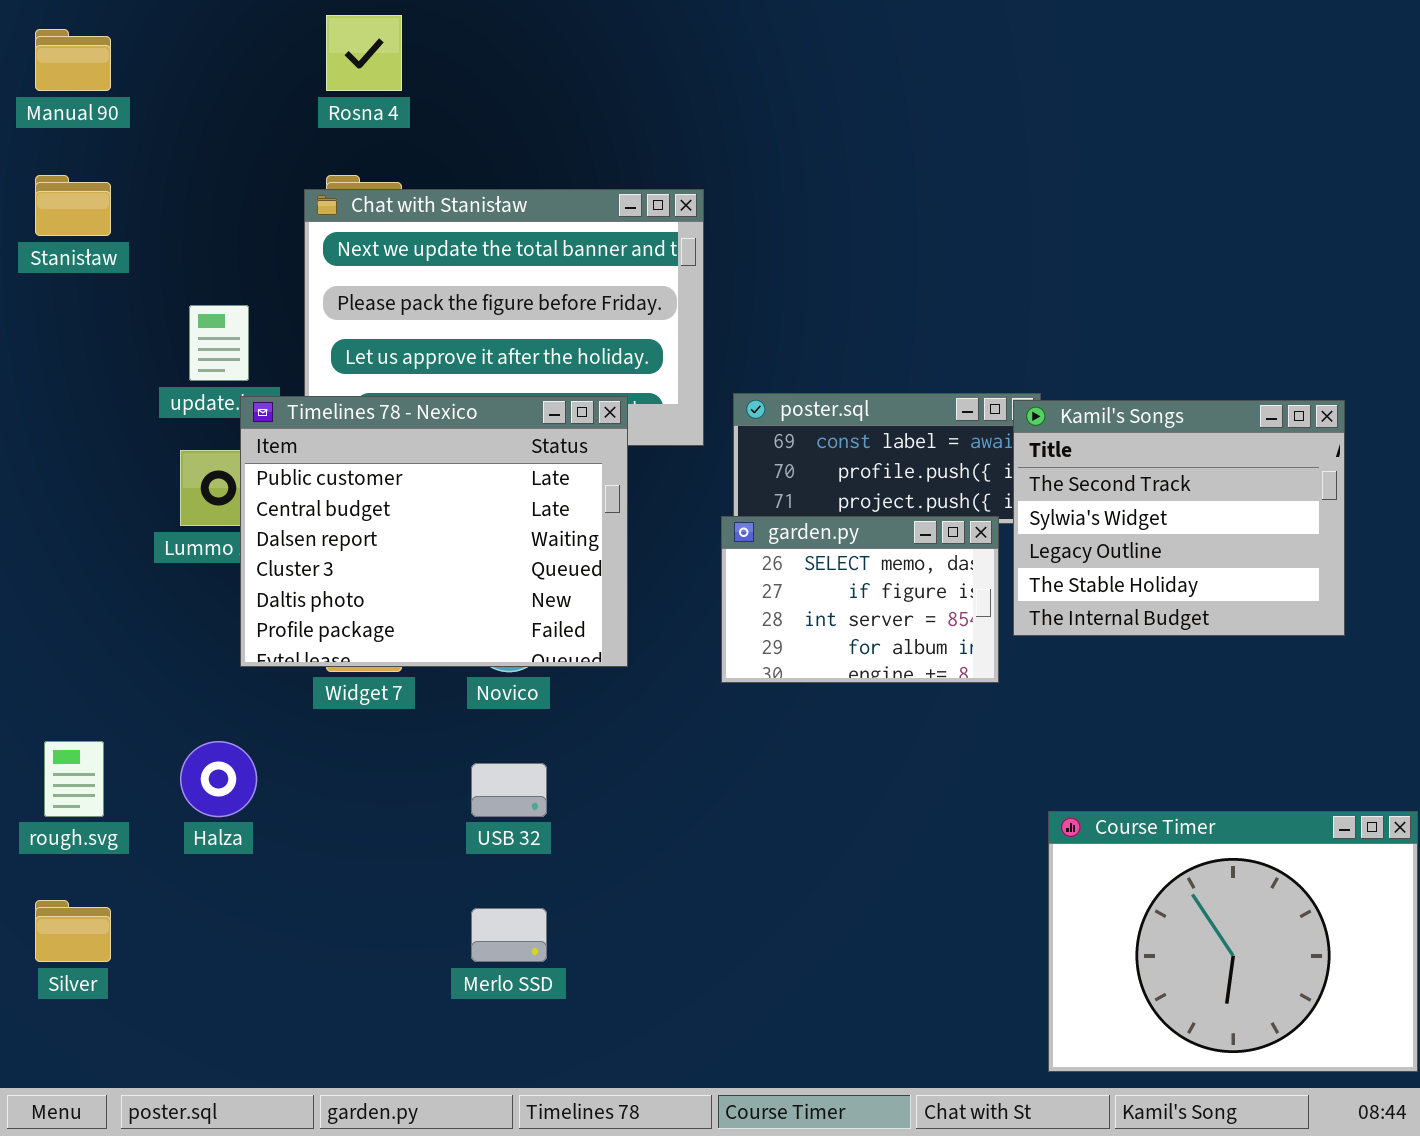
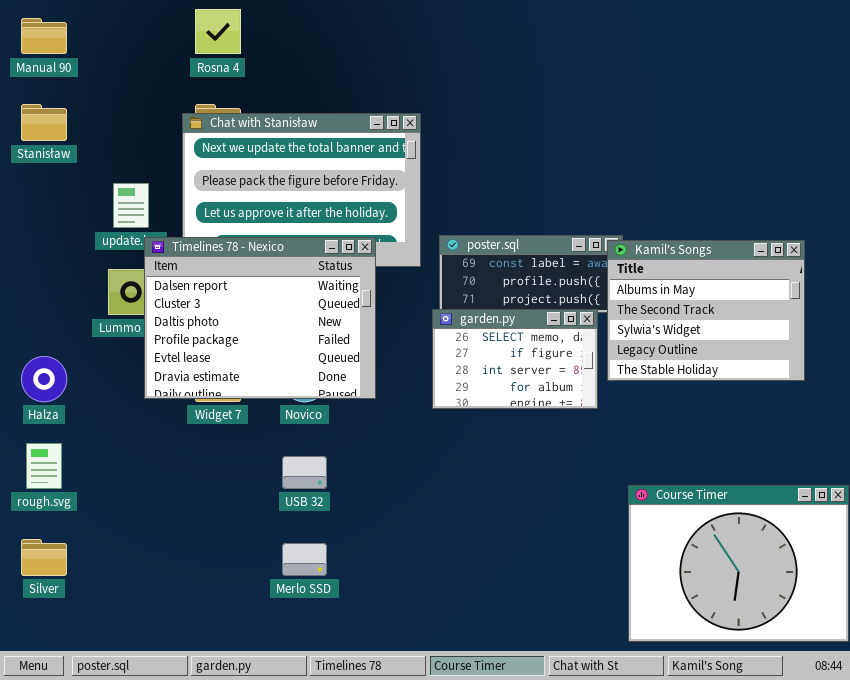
Timelines 78 - Nexico: [240,396,628,667] -> [144,237,376,399], scrolled down 2 rows
Kamil's Songs: [1013,400,1345,636] -> [607,240,805,381], scrolled up 1 row
Halza: [180,741,257,817] -> [21,356,67,402], moved

